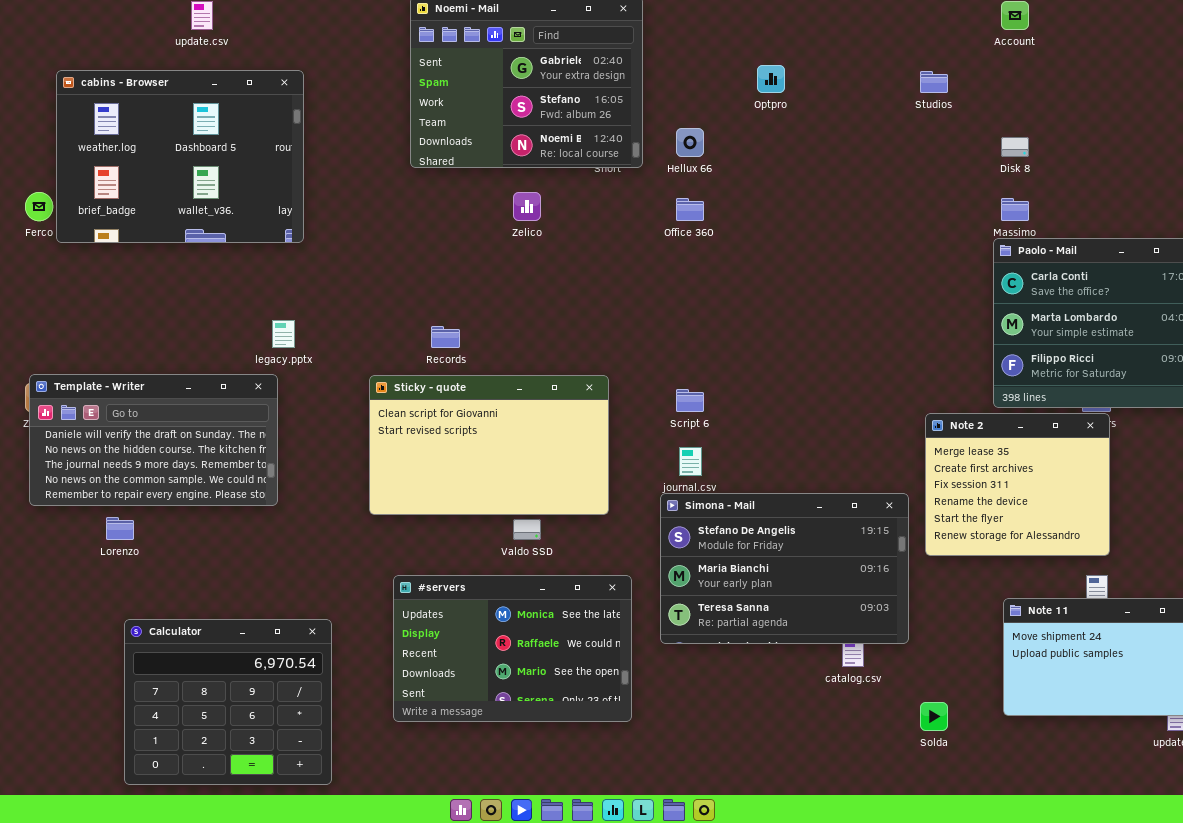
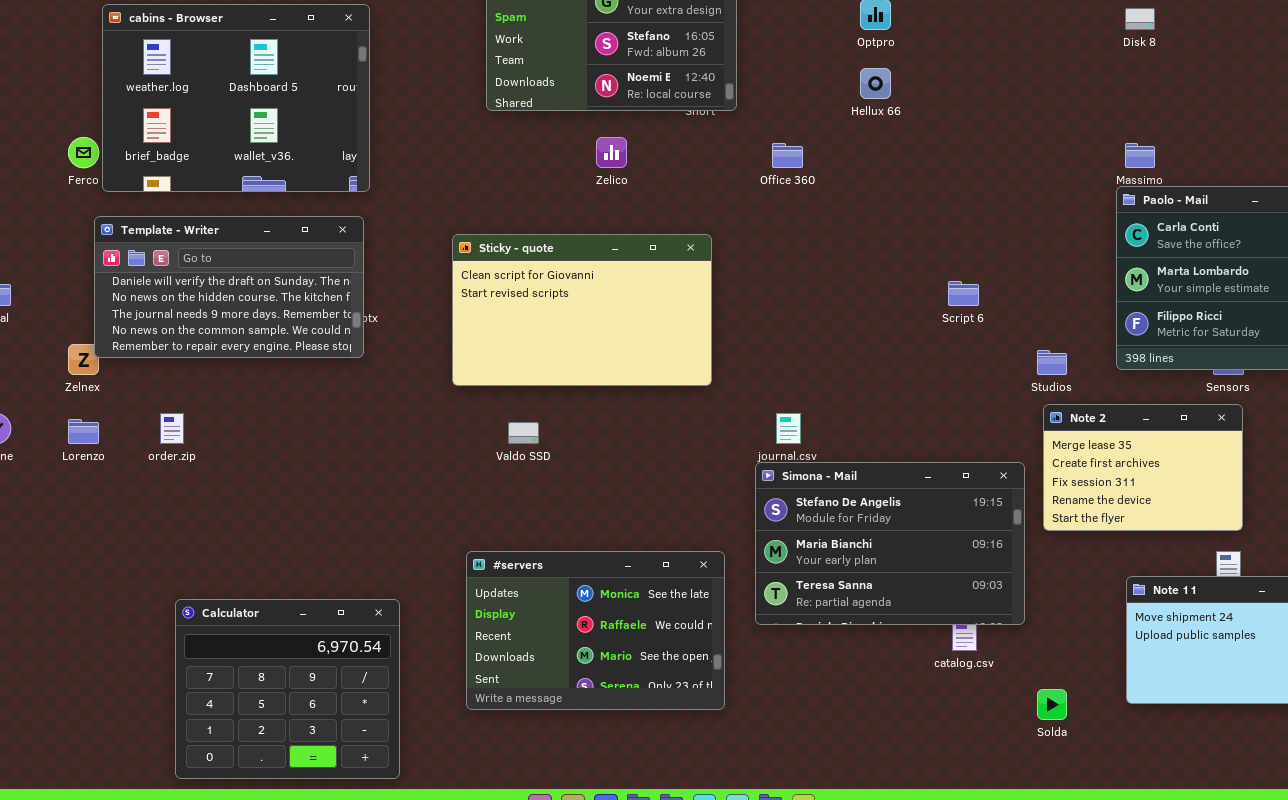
Studios: [920,71,948,93] -> [1037,350,1067,375], moved
Hellux 66: [676,128,704,157] -> [860,68,891,99], moved
Disk 8: [1001,137,1029,157] -> [1125,8,1155,30], moved
Template - Writer: [29,374,278,506] -> [94,216,364,358], moved
Sticky - quote: [369,375,609,515] -> [452,234,712,386], moved
Script 6: [676,389,704,412] -> [948,281,979,306], moved
Note 2: [925,413,1110,556] -> [1043,404,1243,531], resized
Lorenzo: [106,517,134,540] -> [68,419,99,444], moved
Valdo SSD: [513,519,541,540] -> [508,422,539,444], moved

